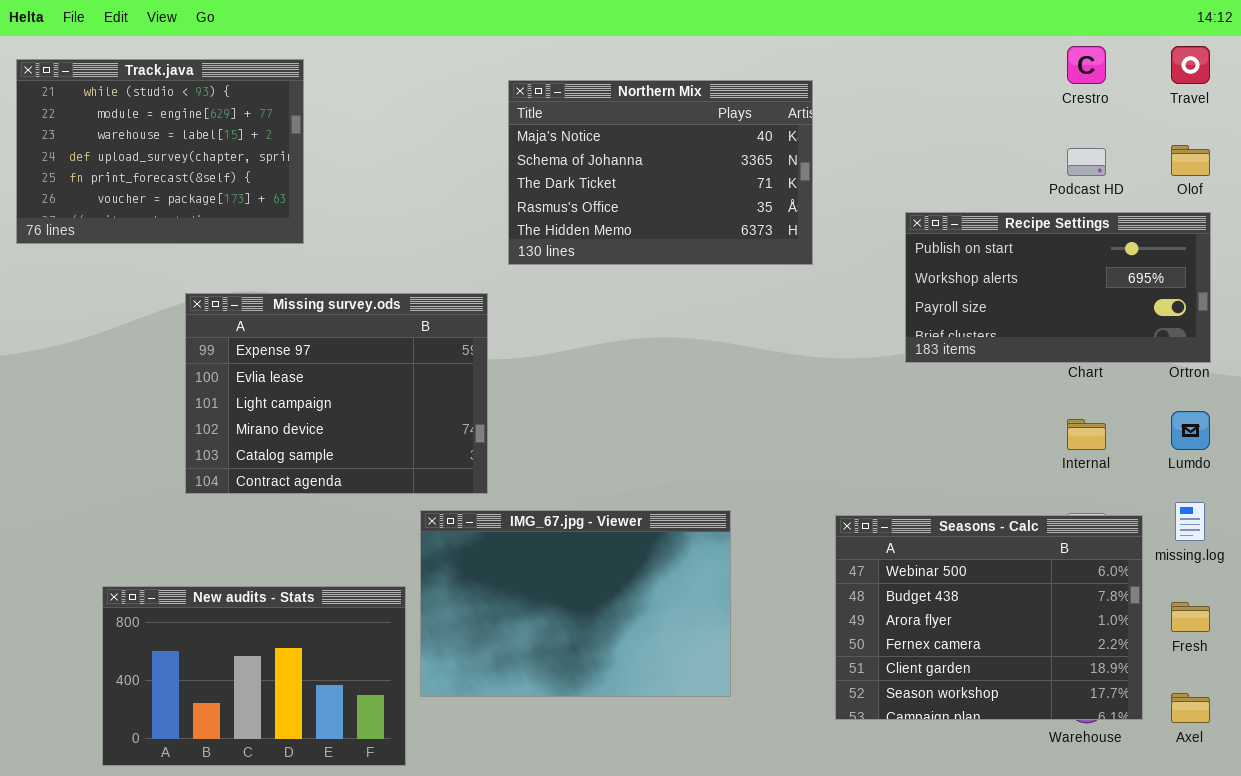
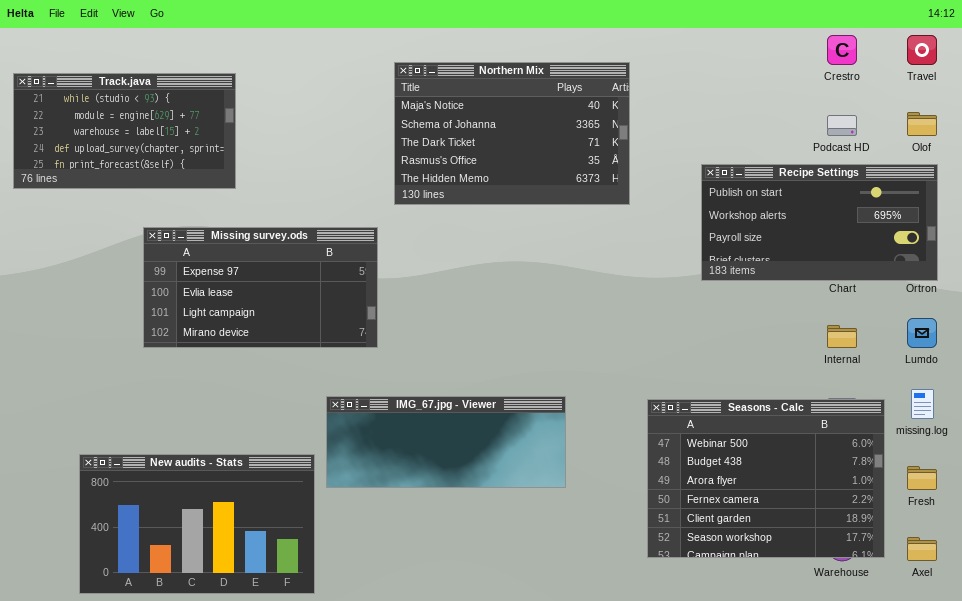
Track.java: [16,59,304,244] -> [13,73,236,189], resized
Missing survey.ods: [185,293,488,494] -> [143,227,378,348], resized
IMG_67.jpg - Viewer: [420,510,731,697] -> [326,396,566,488], resized

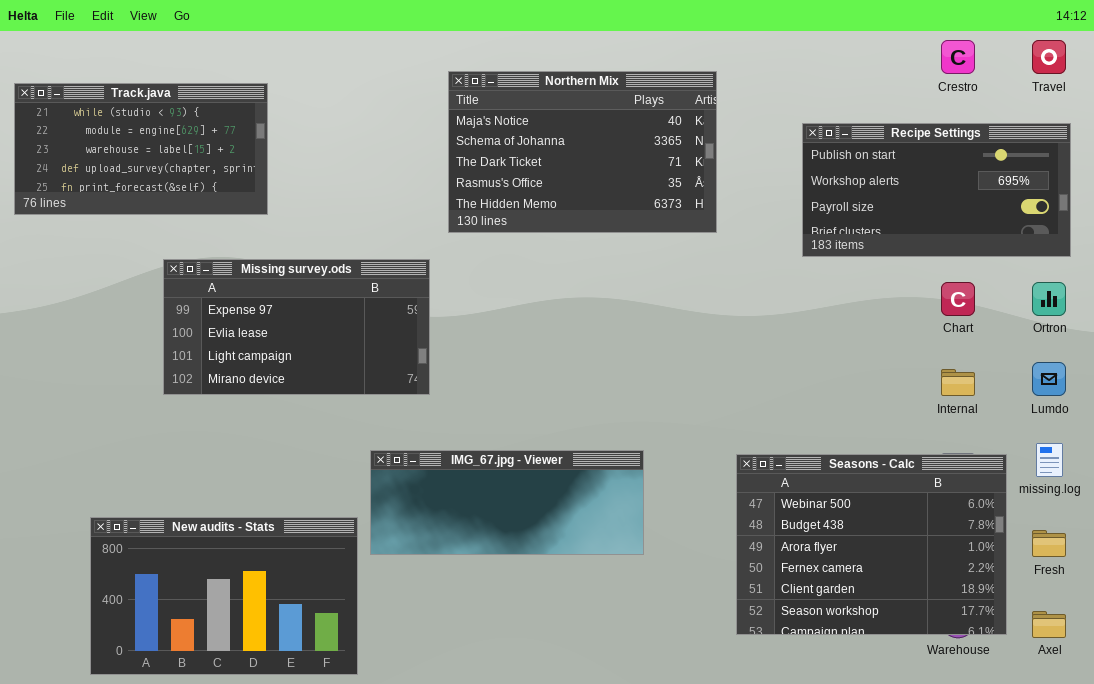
Recipe Settings: [701,164,938,281] -> [802,123,1071,257], moved

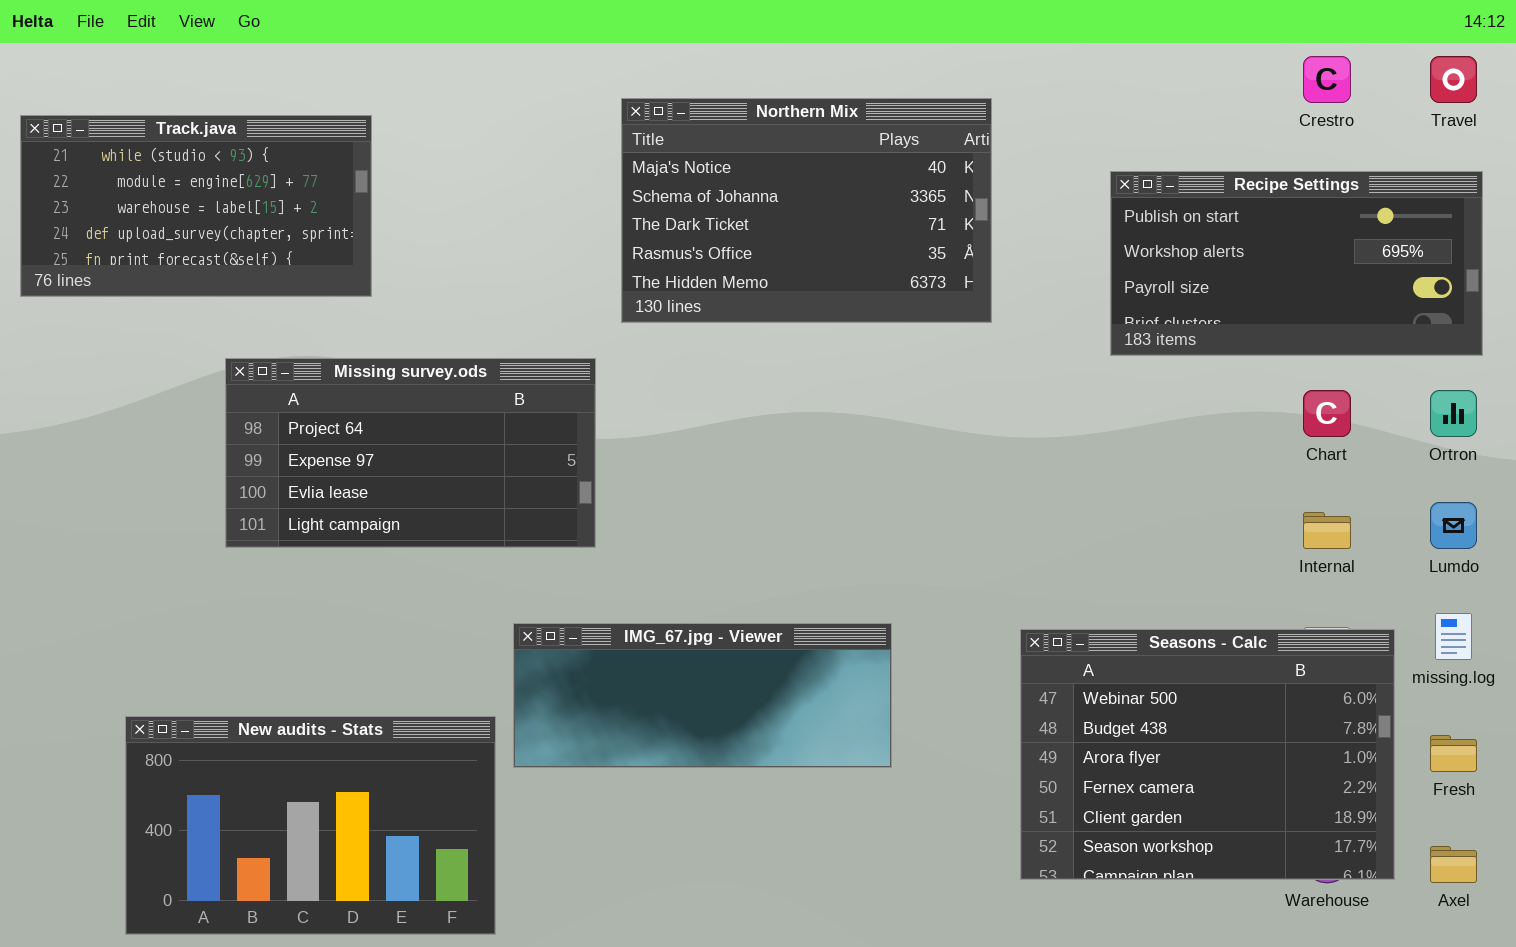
Missing survey.ods: [163,259,430,395] -> [225,358,596,548], scrolled up 1 row

